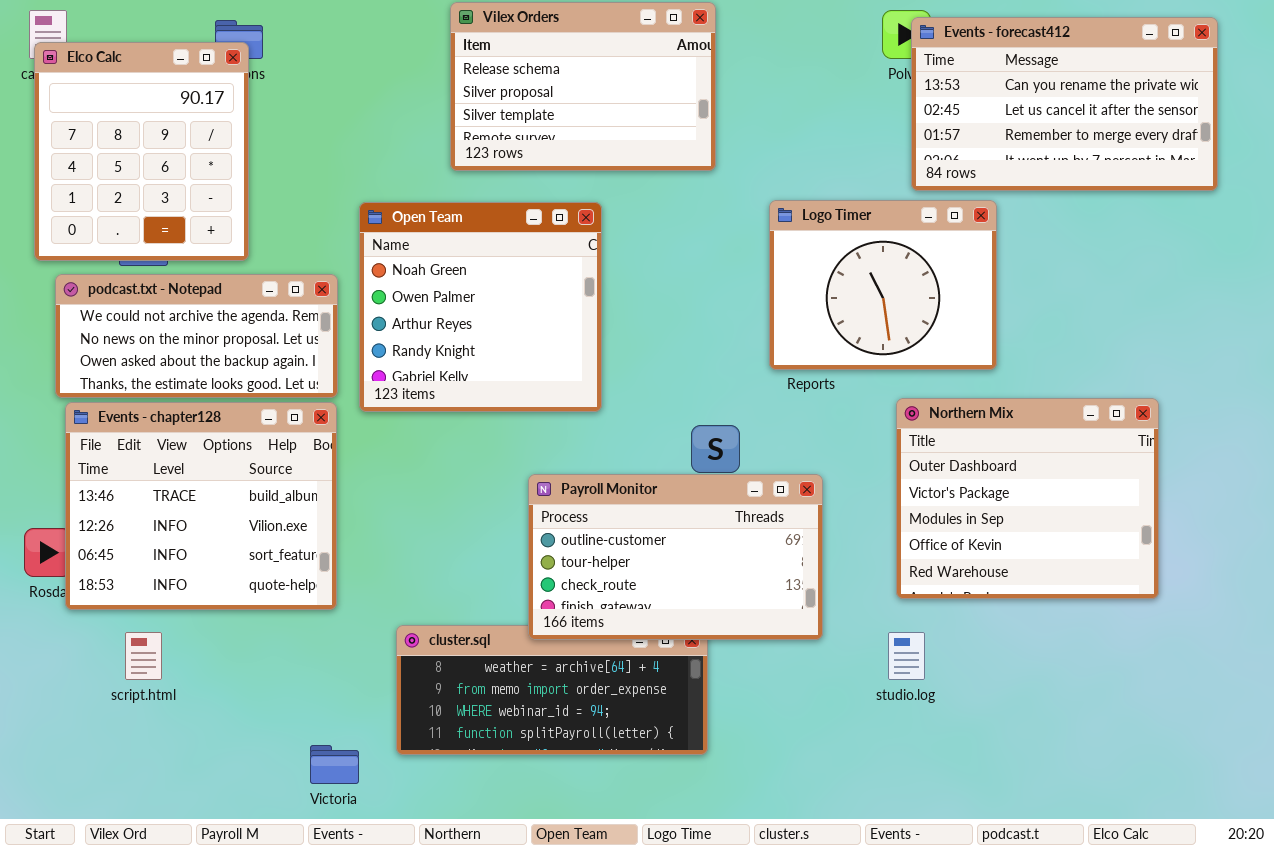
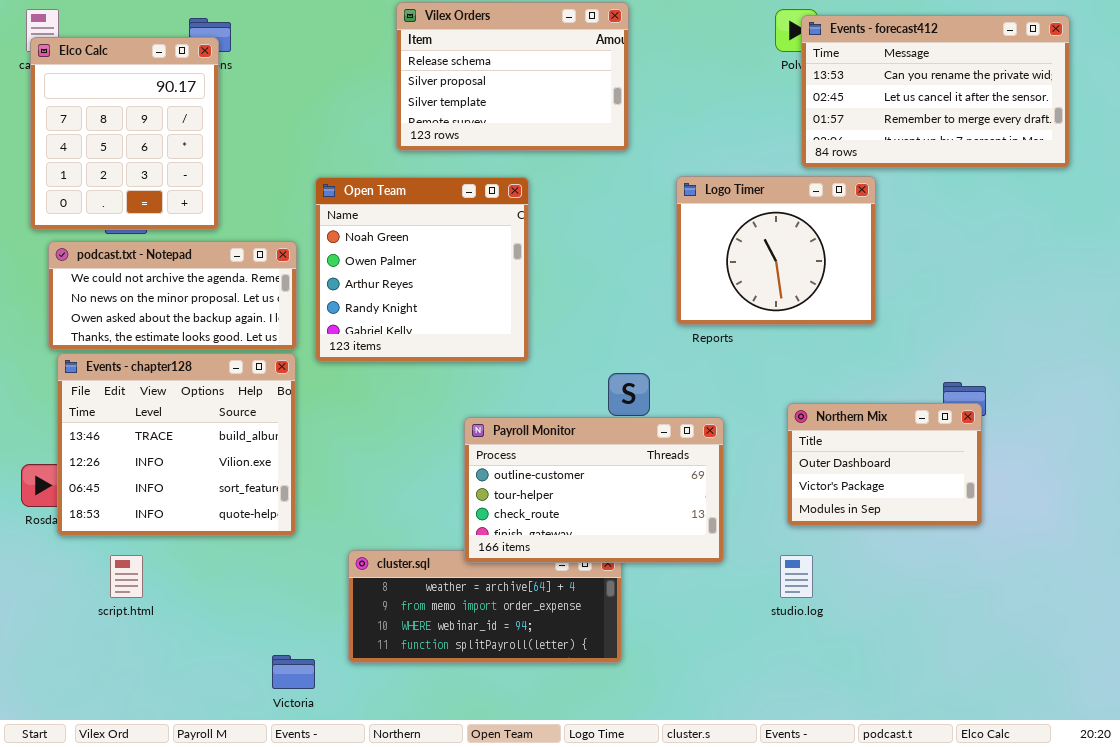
Northern Mix: [896,398,1159,599] -> [787,403,982,526], resized

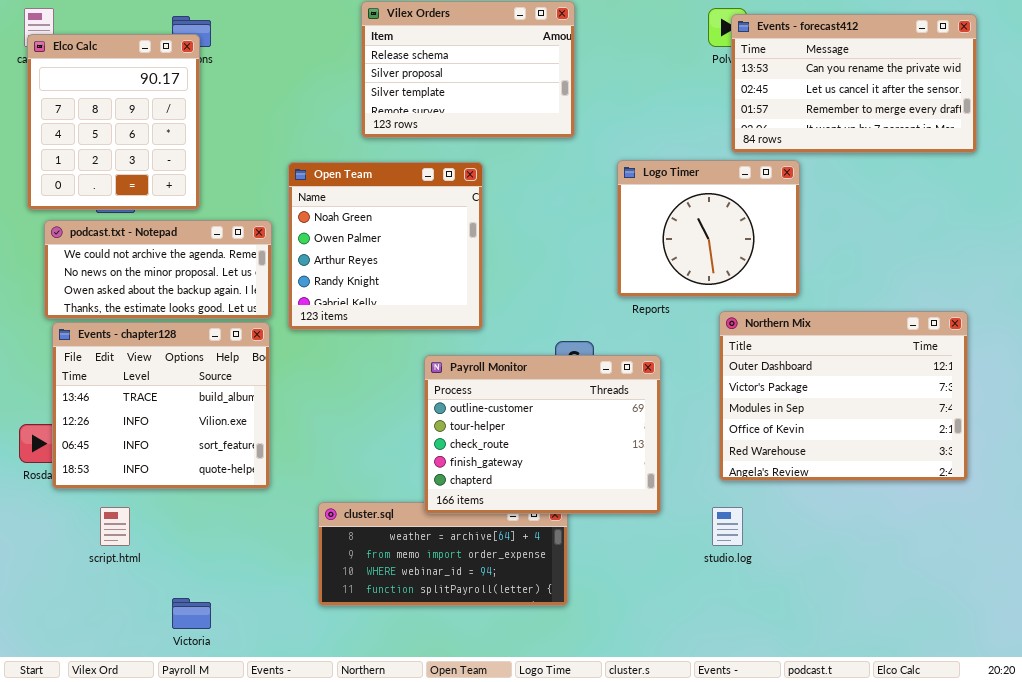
Northern Mix: [787,403,982,526] -> [719,311,968,481], resized
Payroll Monitor: [464,417,724,563] -> [424,355,661,514], resized
Victoria: [272,655,315,689] -> [172,598,211,629], moved

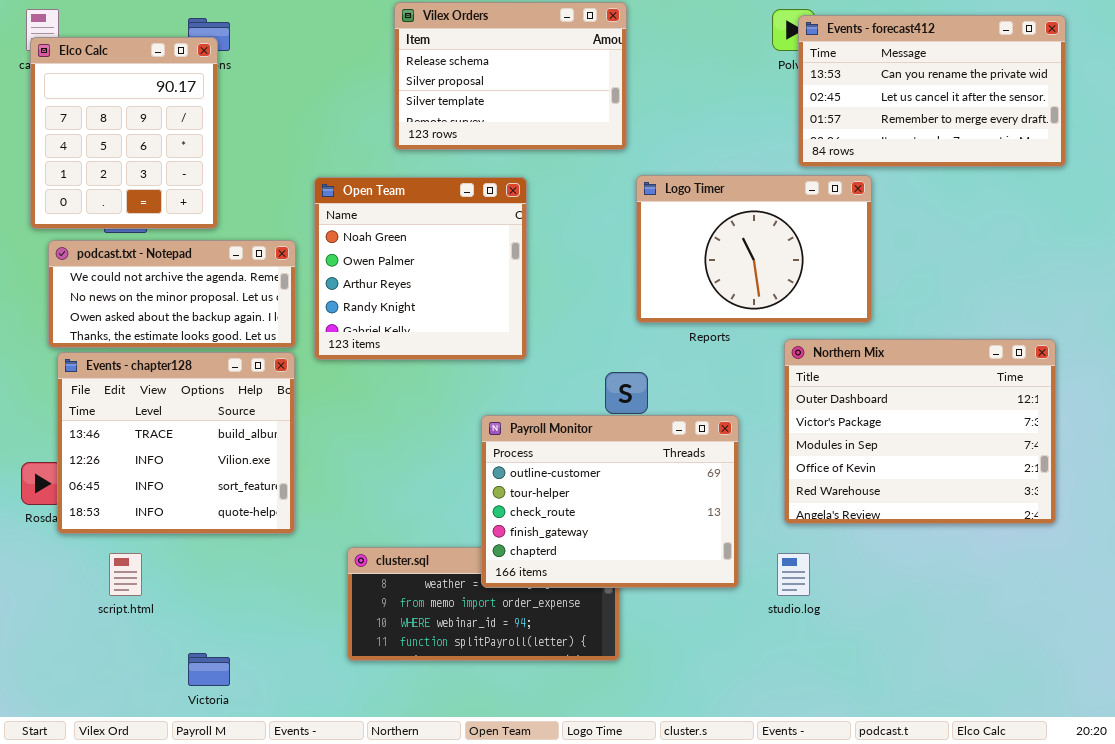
Logo Timer: [617,160,800,297] -> [636,175,872,323], resized
Payroll Monitor: [424,355,661,514] -> [481,415,739,588], moved

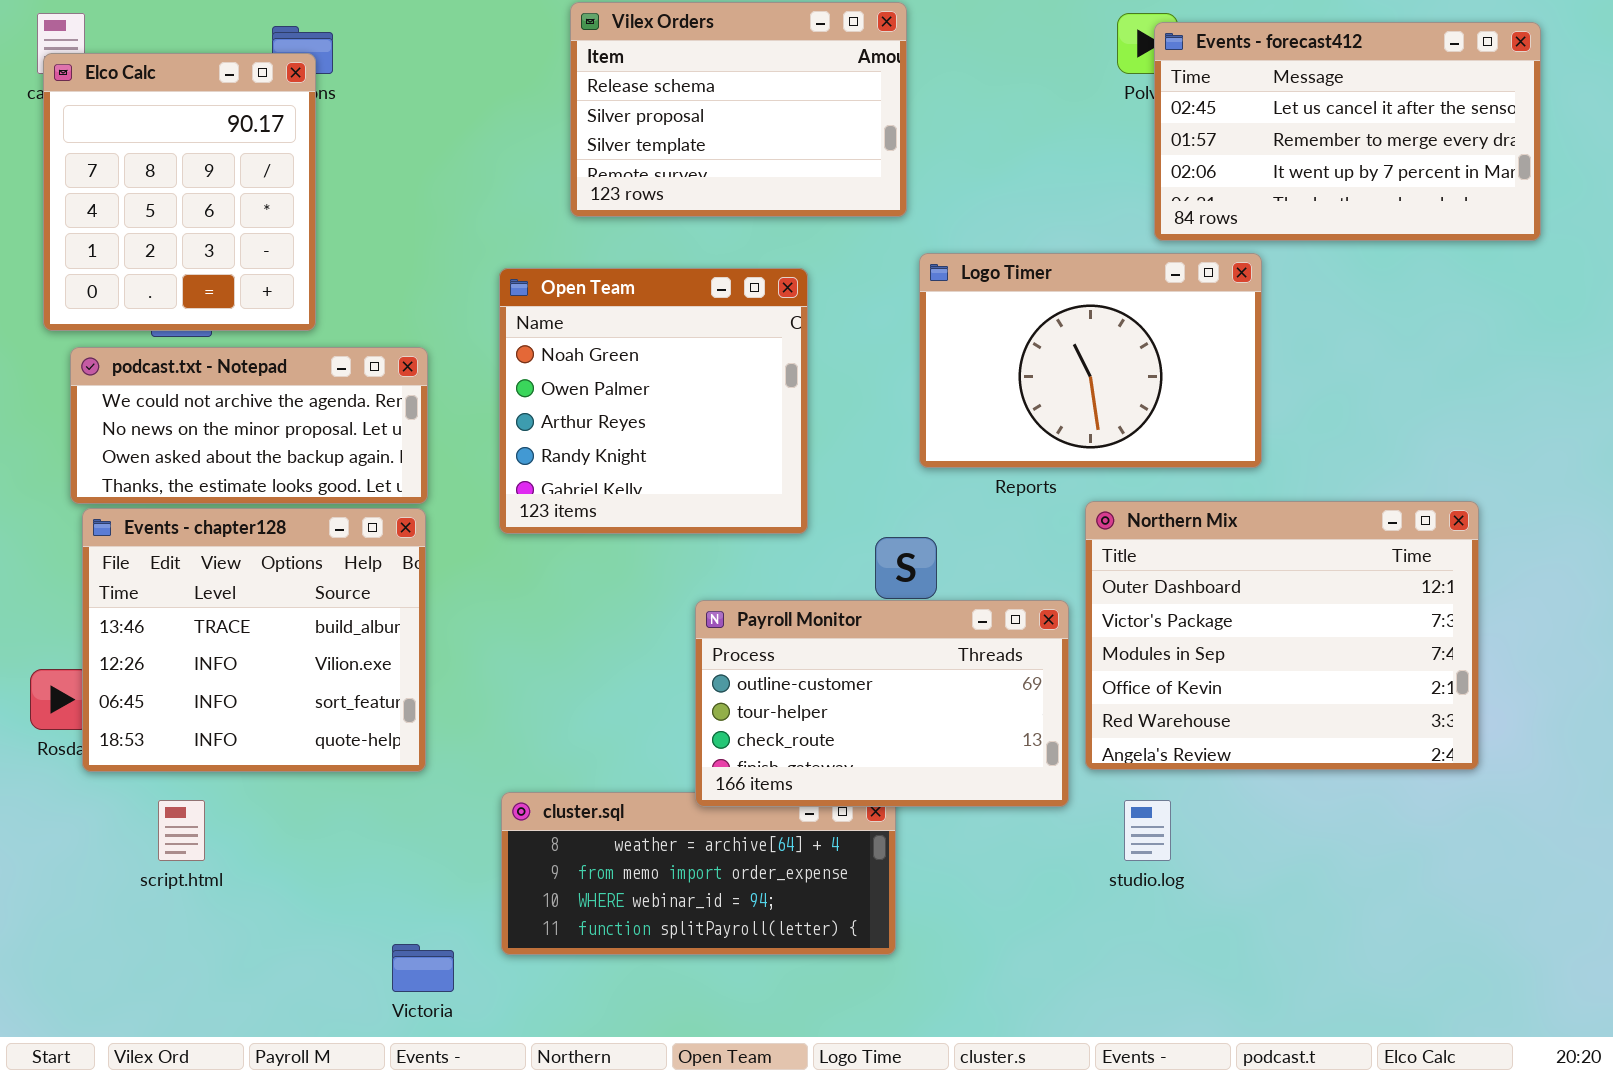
Events - forecast412: [798,15,1066,167] -> [1154,22,1541,241], scrolled down 1 row
Open Team: [314,177,527,360] -> [499,268,808,534], moved
Northern Mix: [784,339,1056,524] -> [1085,501,1479,770], moved
Payroll Monitor: [481,415,739,588] -> [695,600,1069,807], resized
Victoria: [188,653,230,686] -> [392,944,454,992], moved

